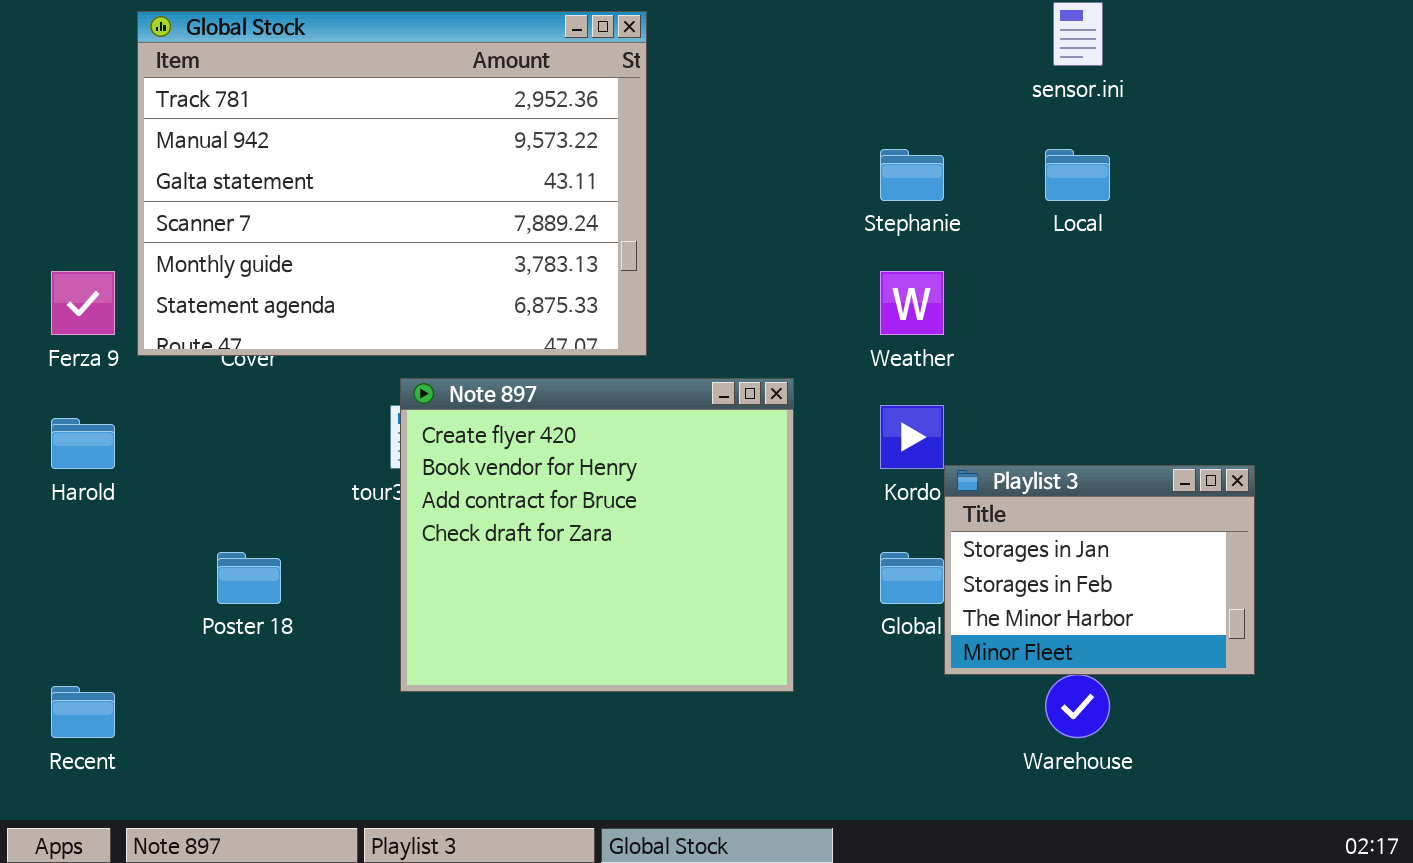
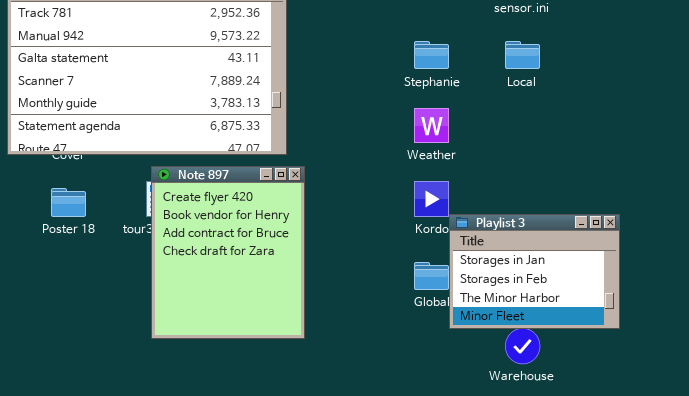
Note 897: [400,378,794,692] -> [151,166,305,339], resized
Poster 18: [217,552,281,604] -> [51,188,86,217], moved

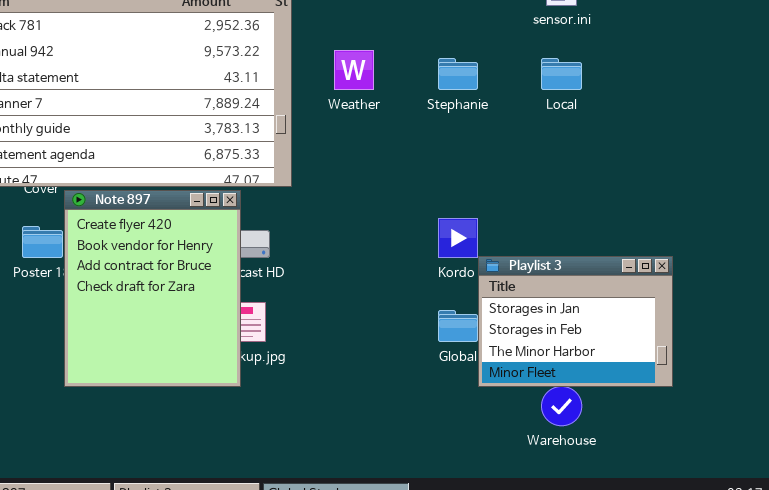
Weather: [414,108,449,143] -> [334,50,374,90], moved
Note 897: [151,166,305,339] -> [64,190,241,387], moved

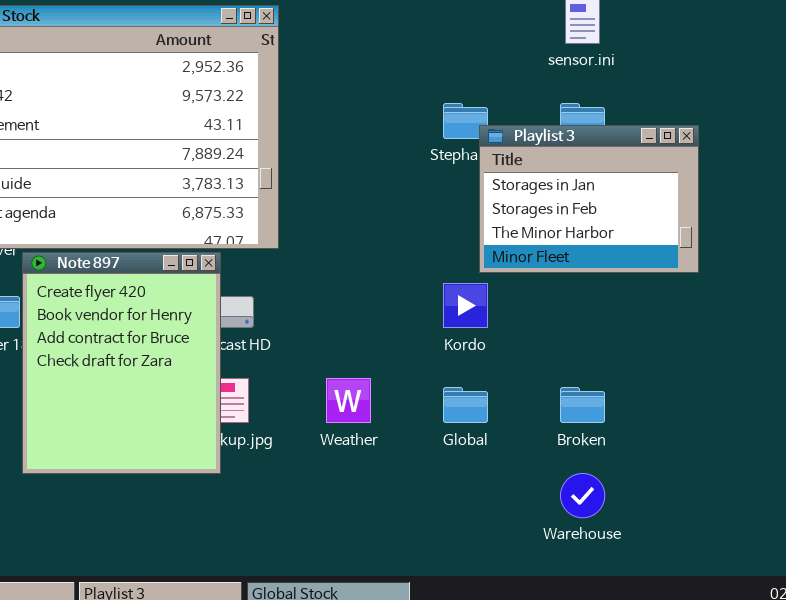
Weather: [334,50,374,90] -> [326,378,371,423], moved
Playlist 3: [478,256,673,387] -> [479,125,699,273], moved

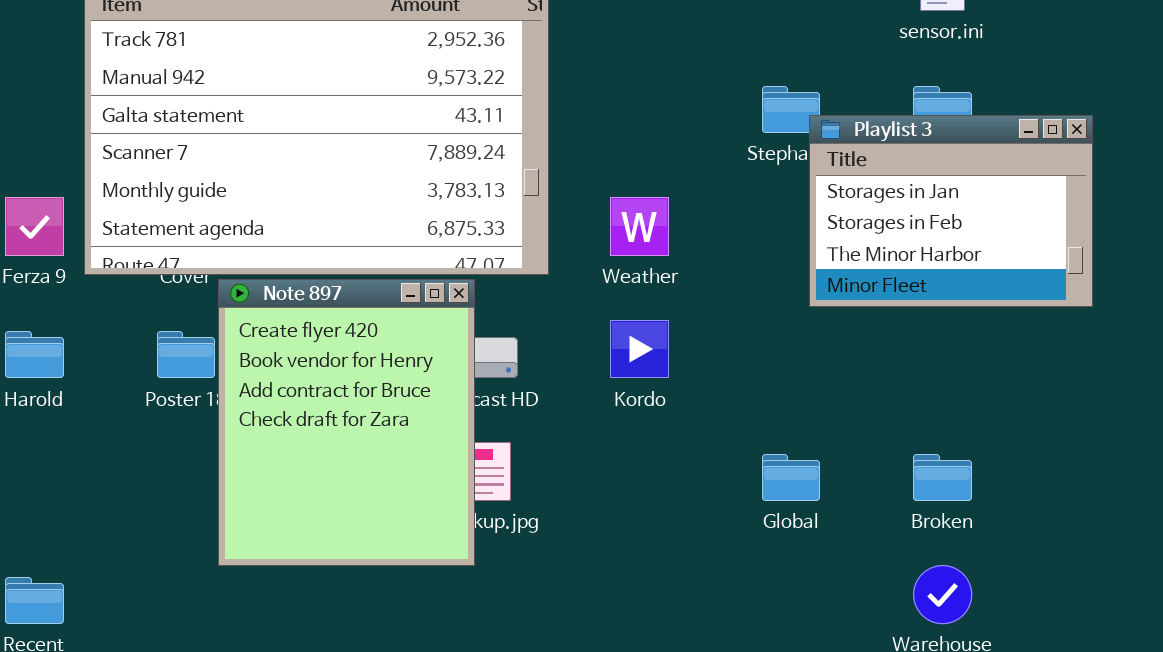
Kordo: [443,283,488,328] -> [610,320,669,378], moved
Weather: [326,378,371,423] -> [610,197,669,256], moved

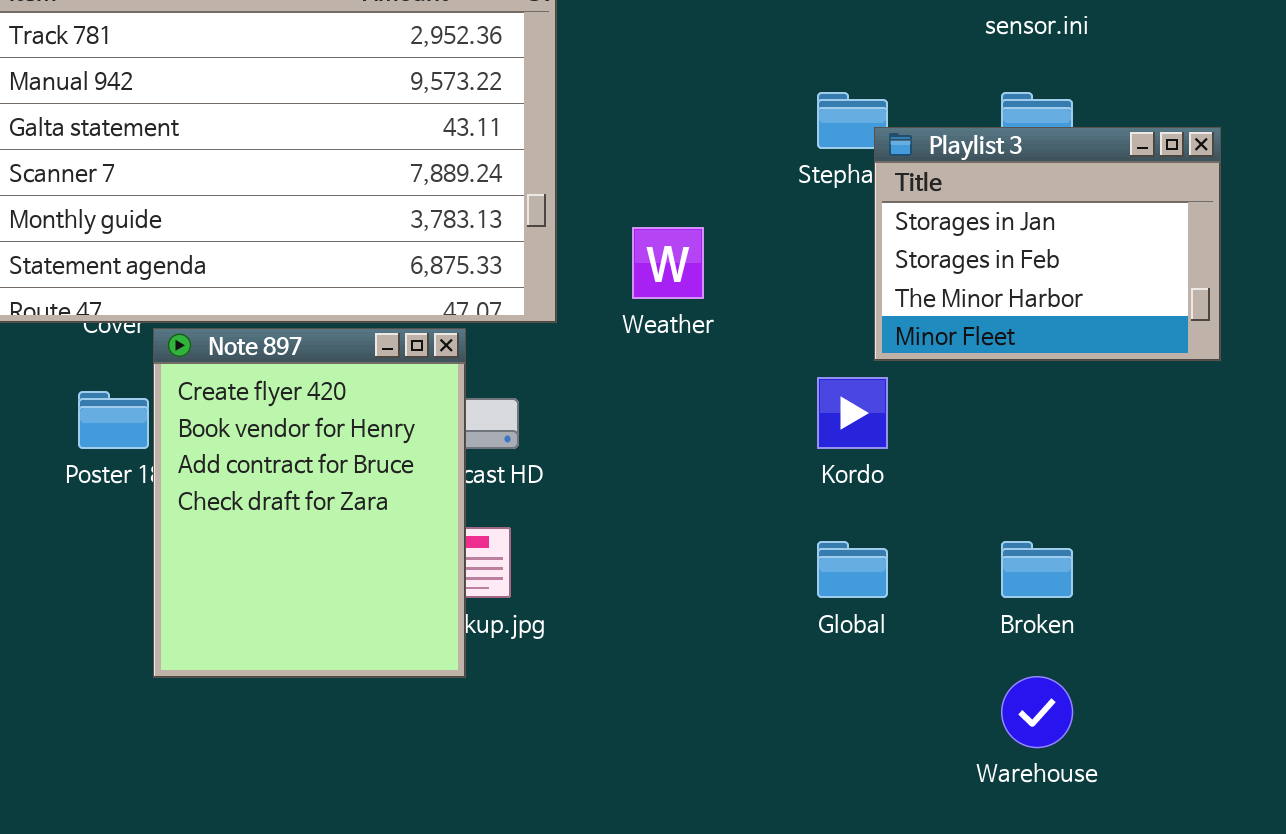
Kordo: [610,320,669,378] -> [817,377,888,449], moved

